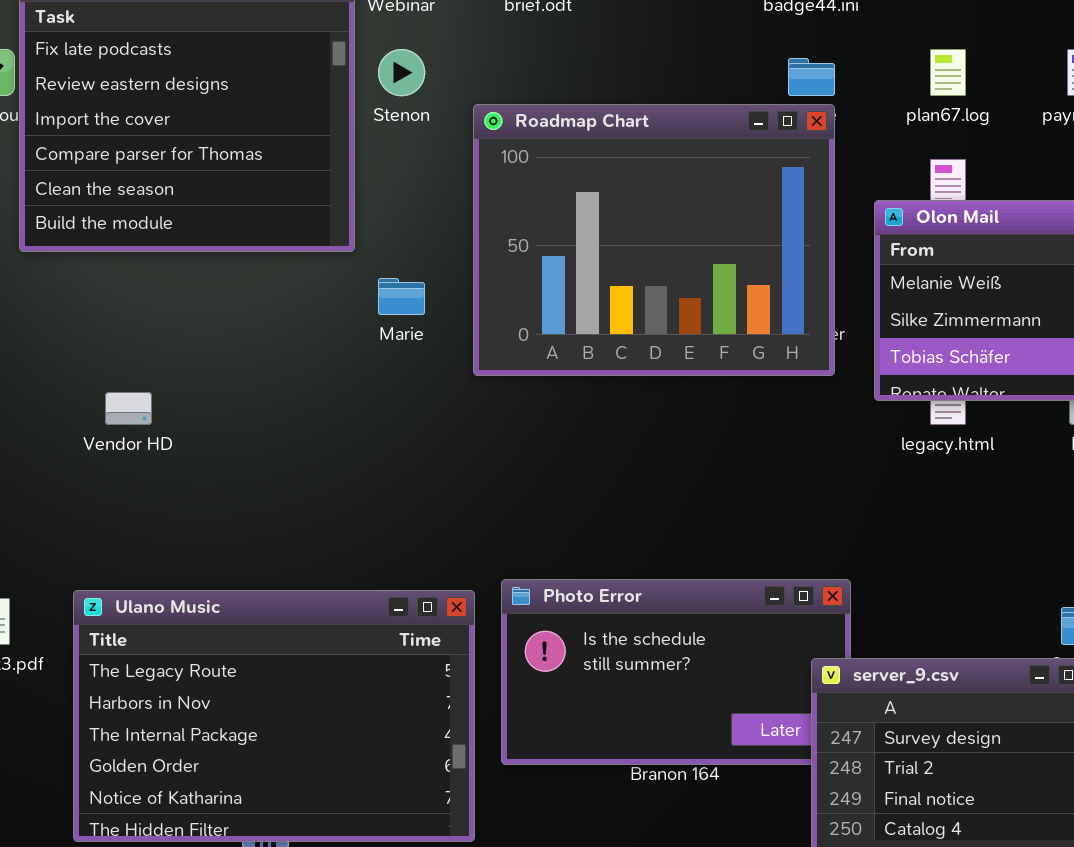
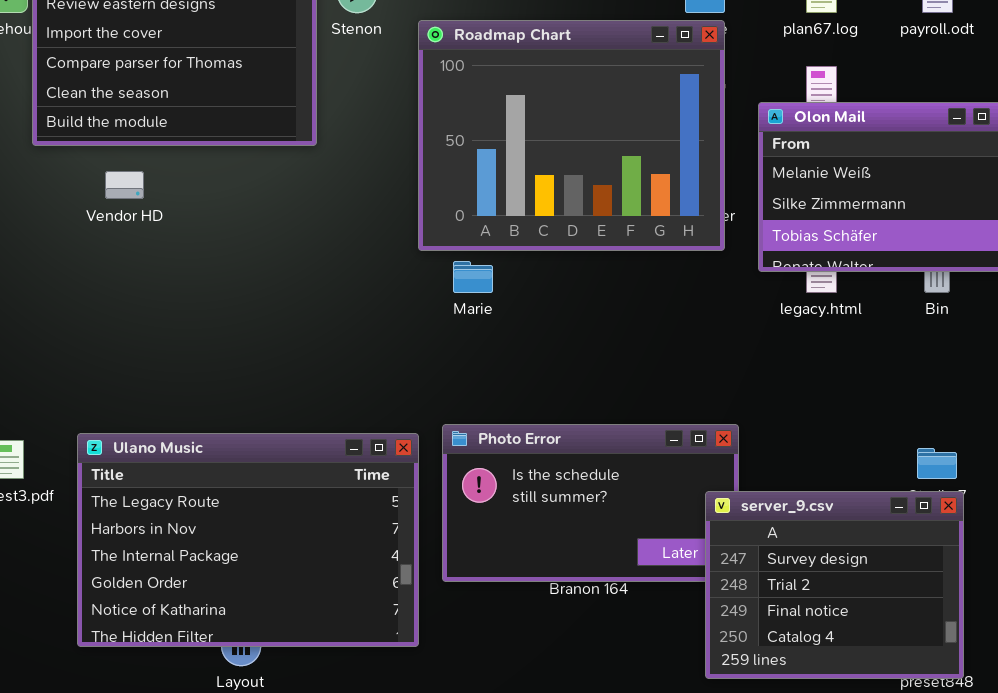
Marie: [378,278,425,315] -> [453,261,493,293], moved
Vendor HD: [105,392,152,425] -> [105,171,144,199], moved

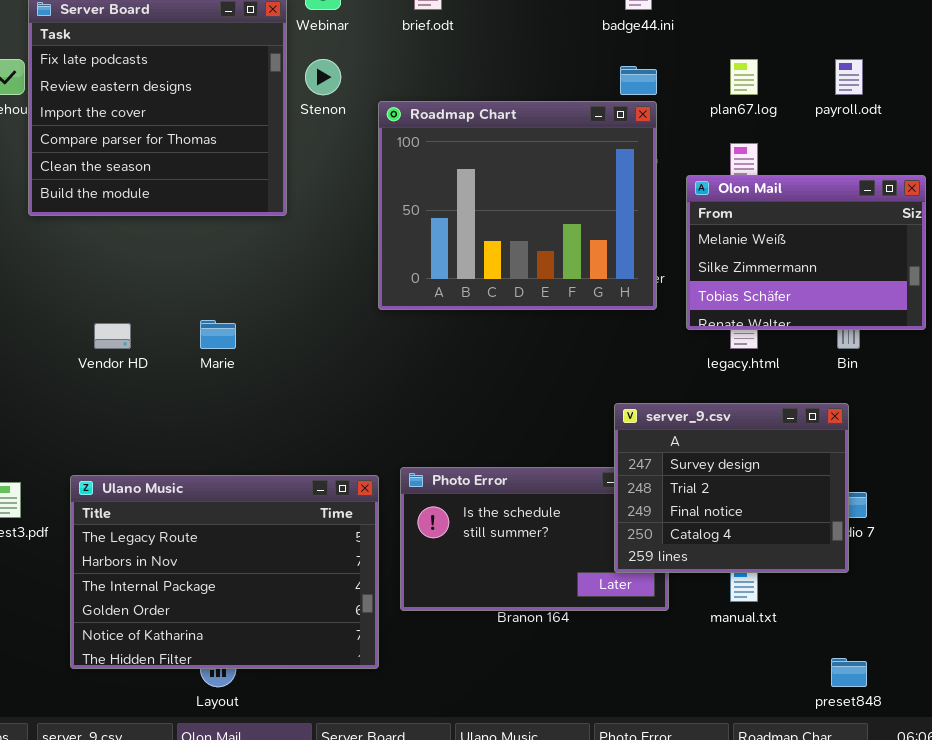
Vendor HD: [105,171,144,199] -> [94,323,131,349], moved
Marie: [453,261,493,293] -> [200,320,236,349], moved
server_9.csv: [705,491,964,679] -> [614,403,849,573], moved

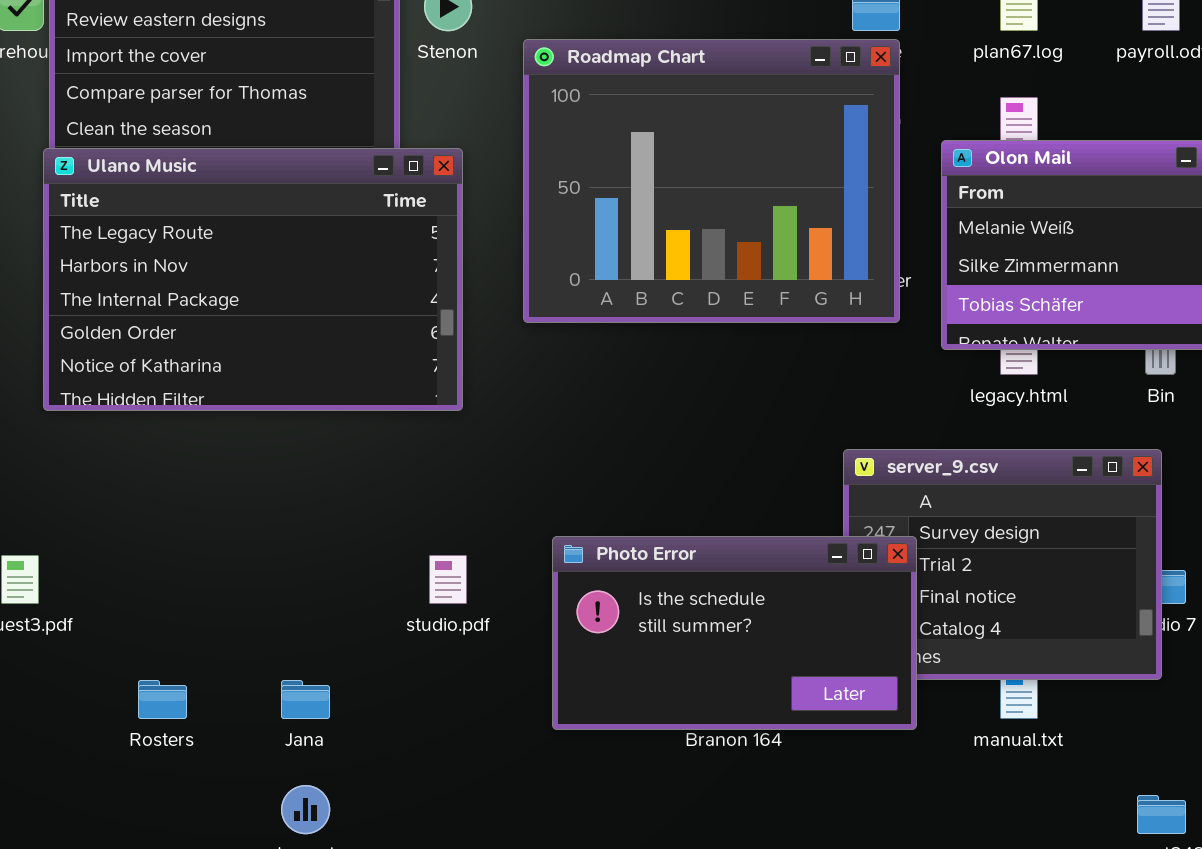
Photo Error: [400,467,669,611] -> [552,536,917,730], raised
Ulano Music: [70,475,379,669] -> [43,148,463,411], moved

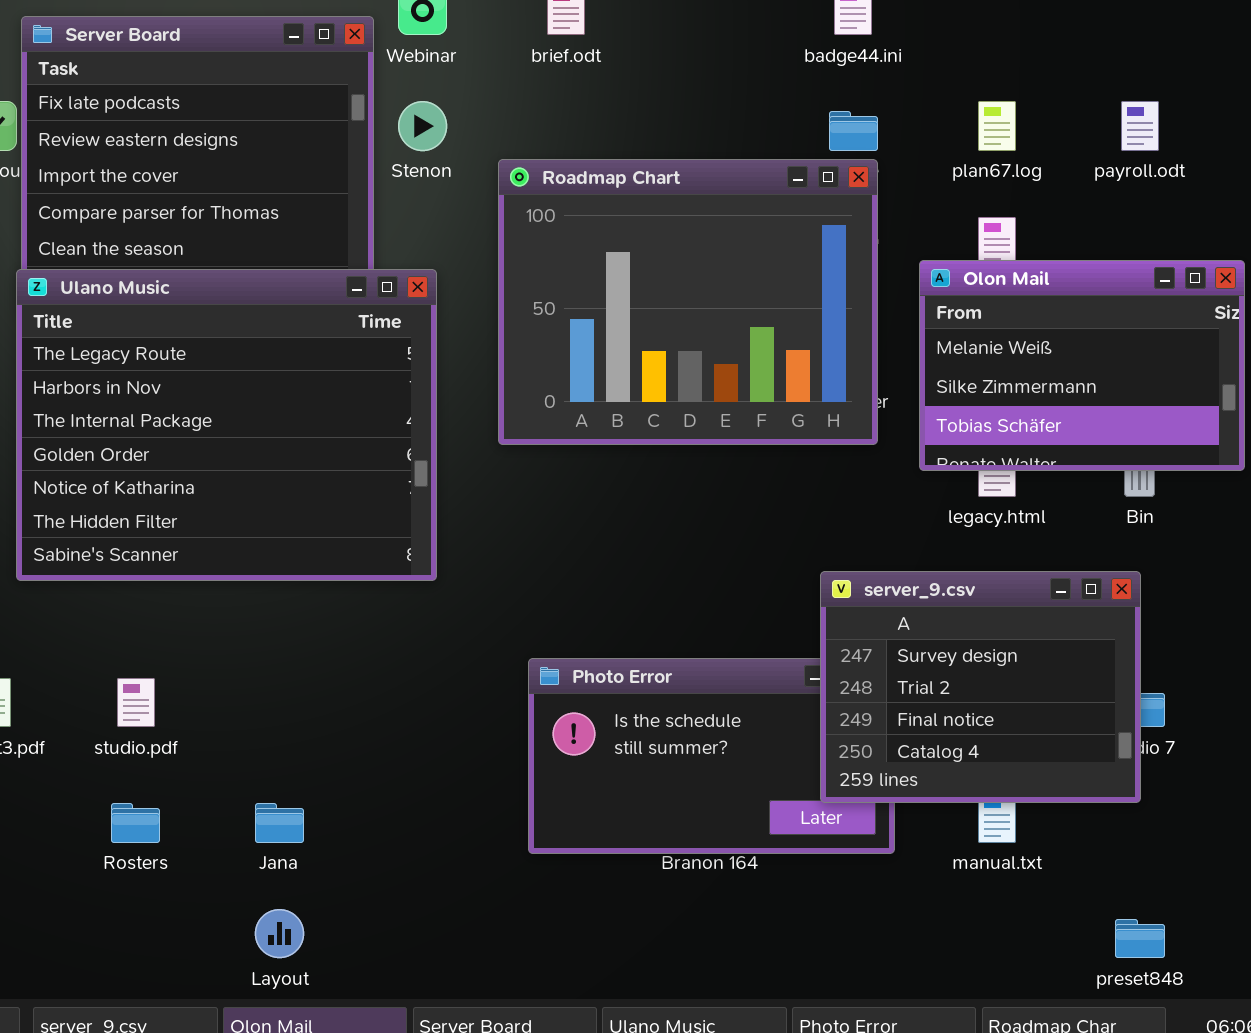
Ulano Music: [43,148,463,411] -> [16,269,437,581], resized
server_9.csv: [843,449,1162,680] -> [820,571,1141,803], raised
studio.pdf: [429,555,467,604] -> [117,678,155,727], moved

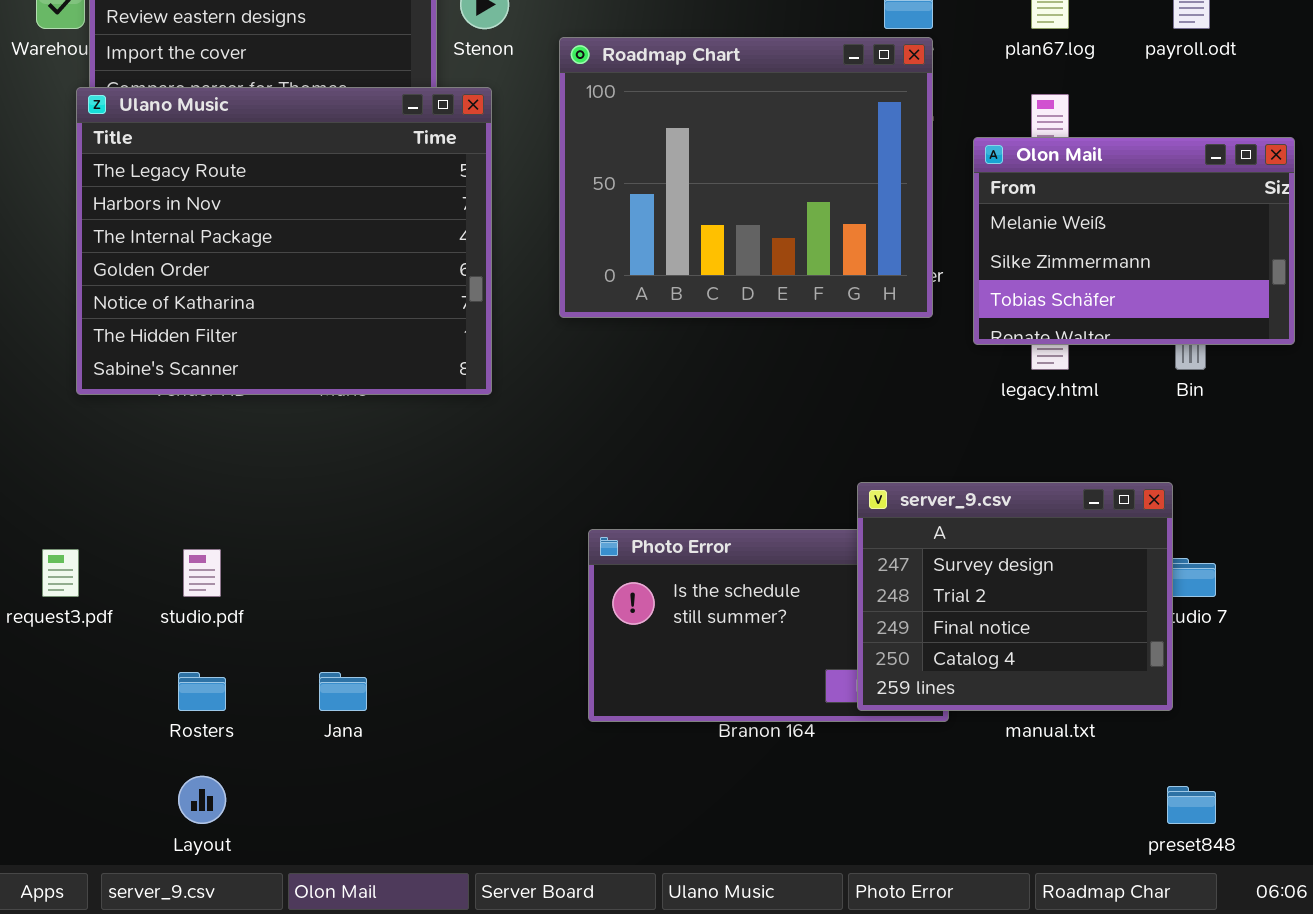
Ulano Music: [16,269,437,581] -> [76,87,492,395], moved
server_9.csv: [820,571,1141,803] -> [857,482,1173,711], moved
Layout: [255,909,304,958] -> [178,776,226,824], moved

